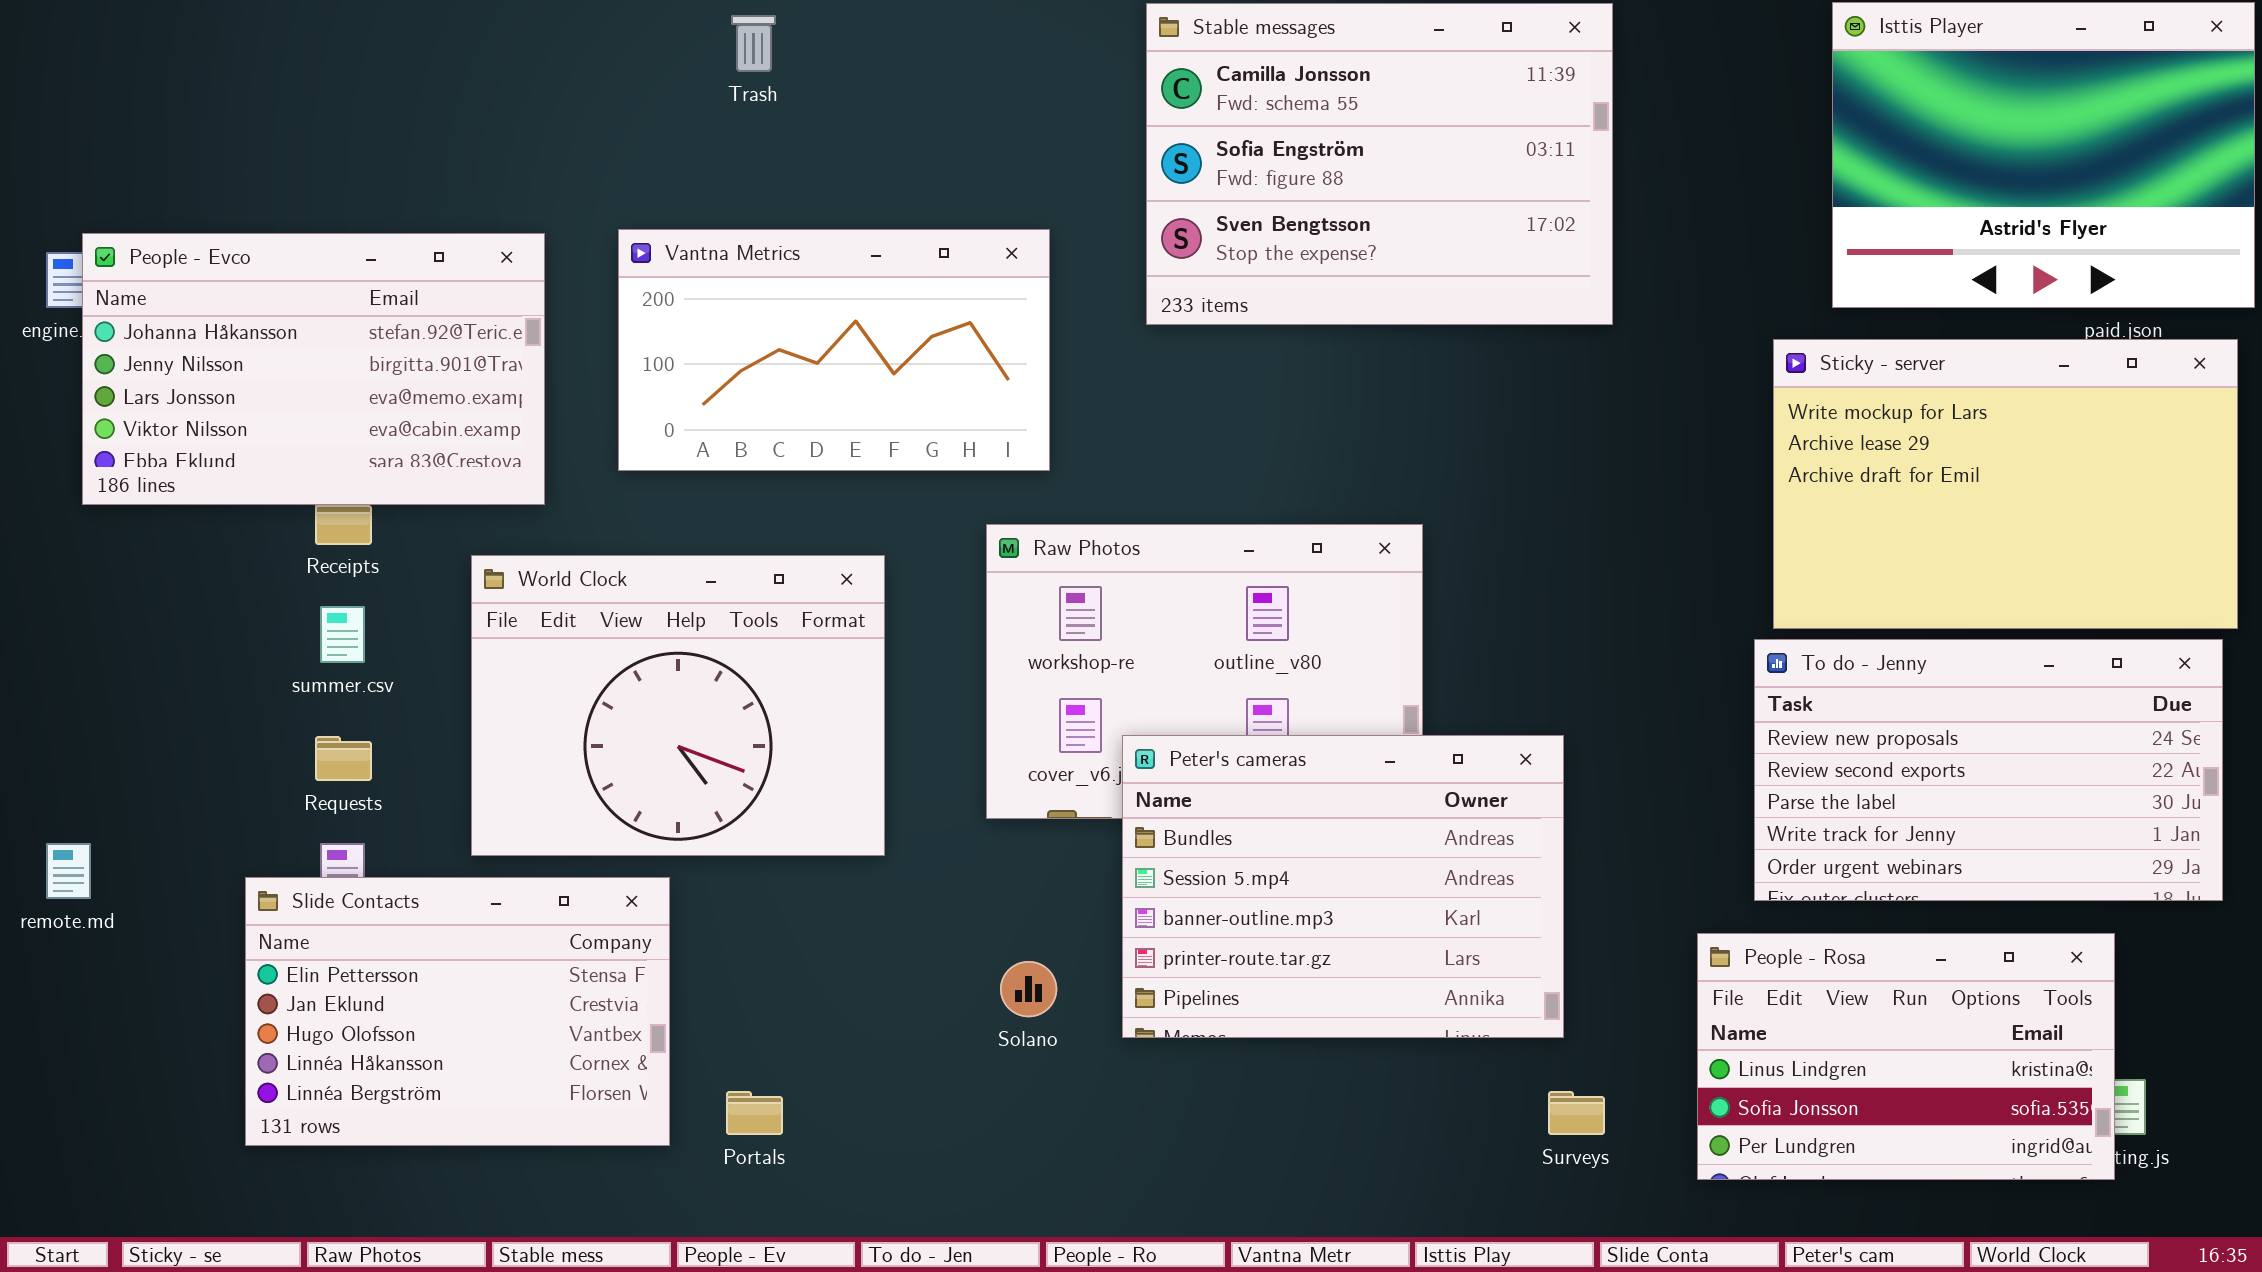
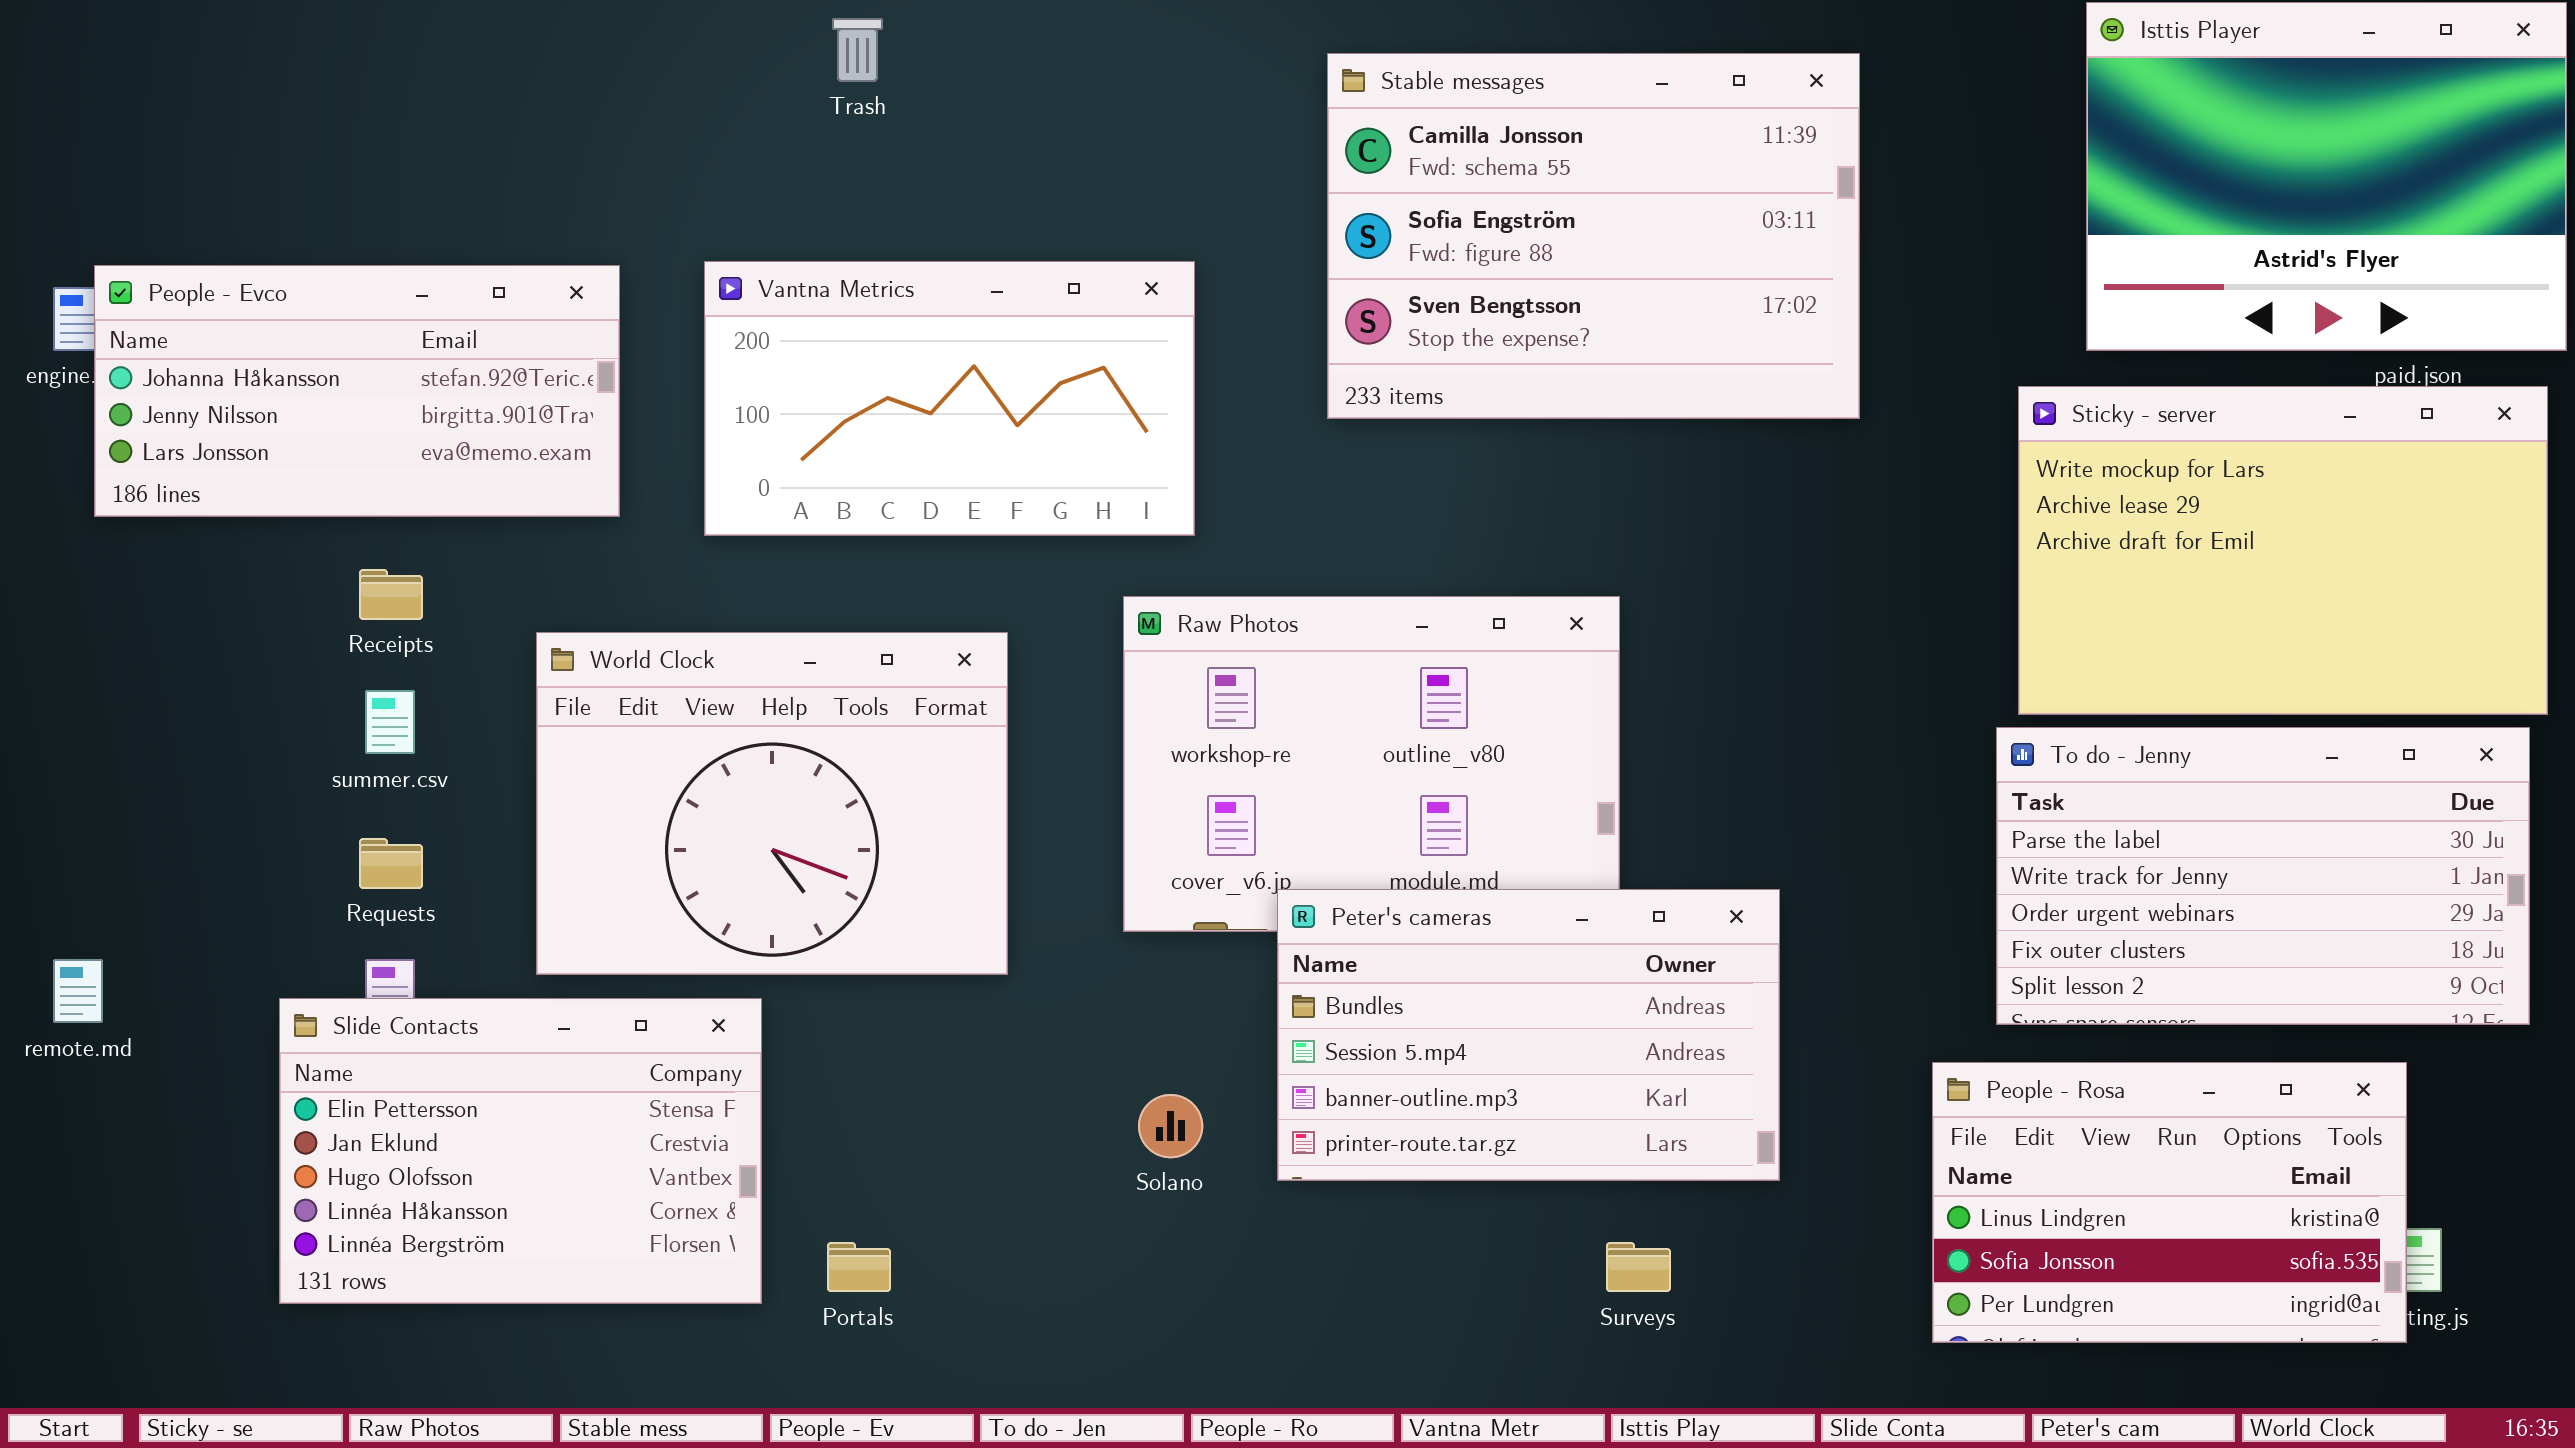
Stable messages: [1146,3,1613,325] -> [1327,53,1860,419], moved
People - Evco: [82,233,545,505] -> [94,265,620,517], resized
To do - Jenny: [1754,639,2223,901] -> [1996,727,2530,1025], scrolled down 2 rows
Peter's cameras: [1122,735,1564,1038] -> [1277,889,1780,1181], resized
Surveys: [1548,1091,1605,1135] -> [1606,1242,1671,1292], moved

